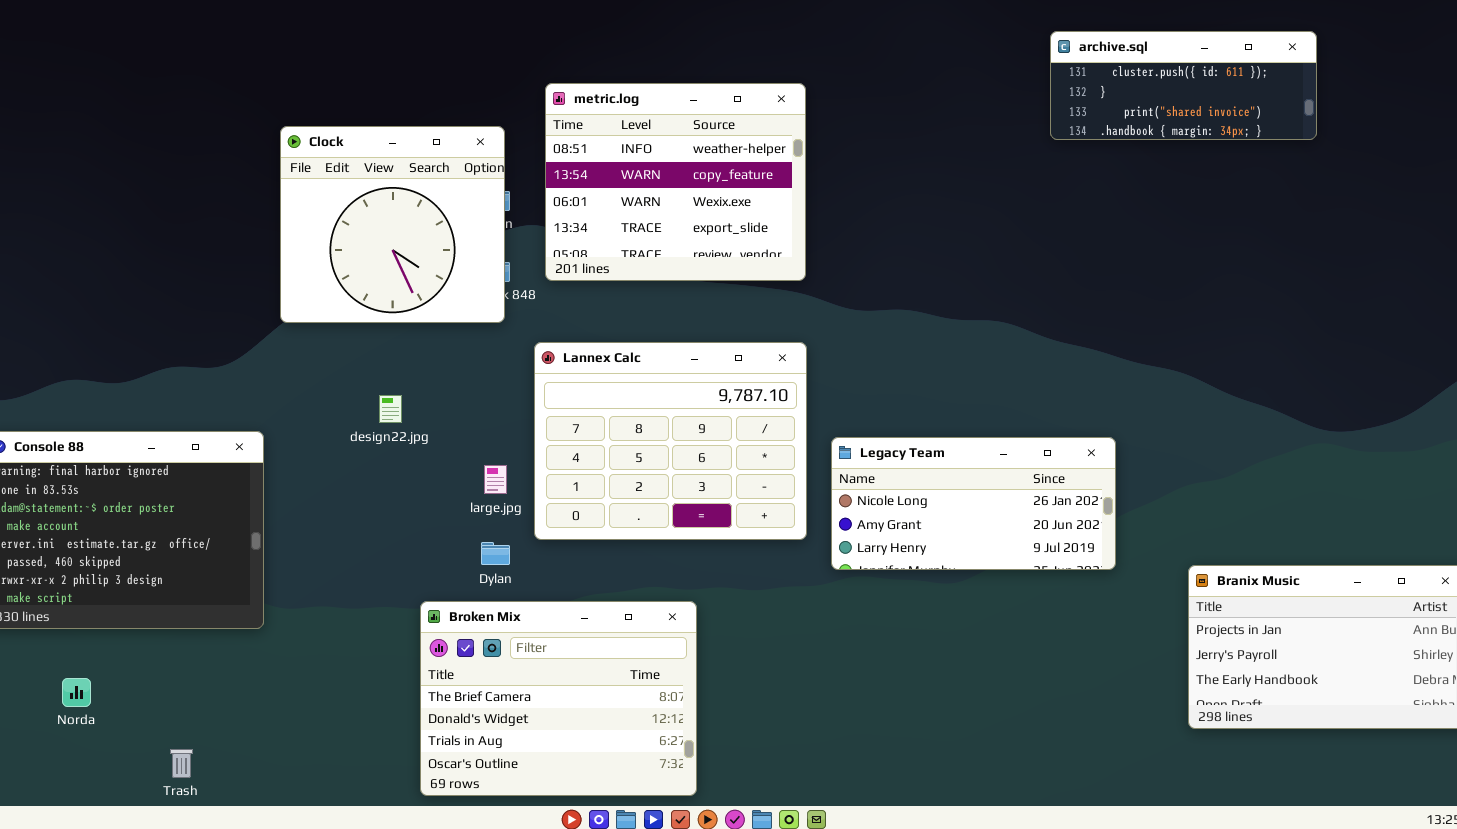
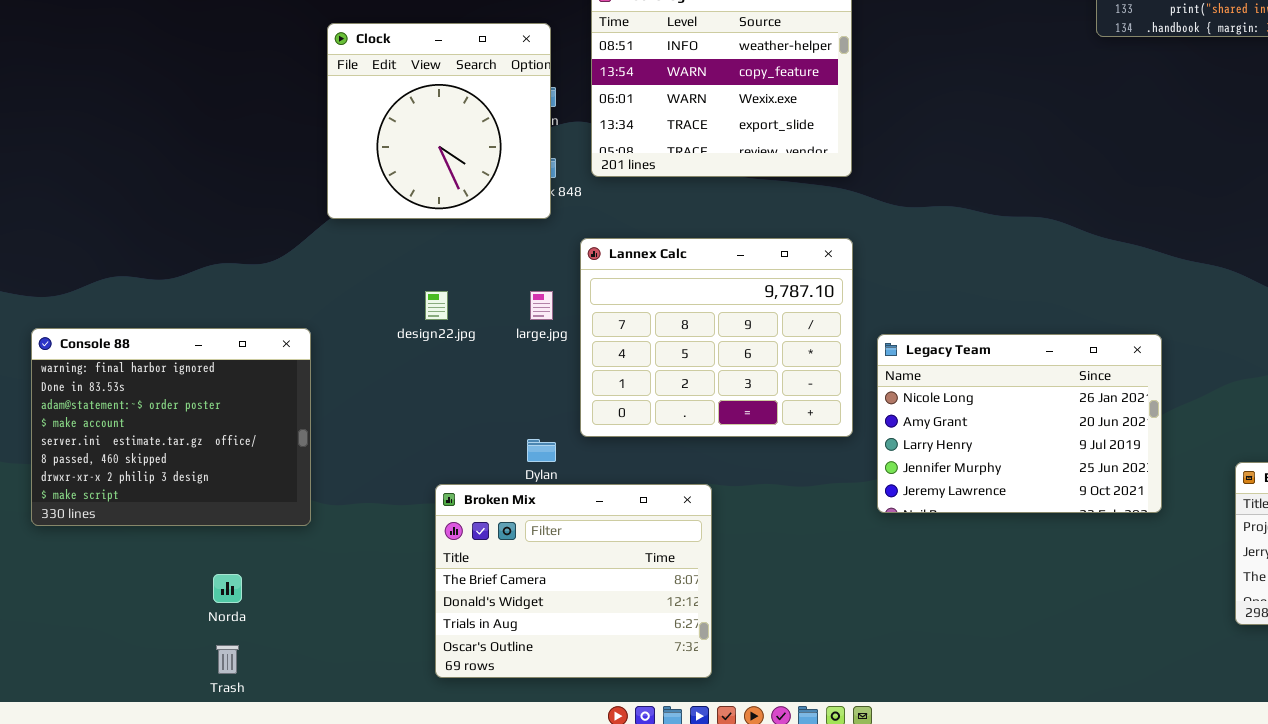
Legacy Team: [831,437,1116,570] -> [877,334,1162,513], resized
large.jpg: [484,465,507,494] -> [530,291,553,320], moved
Broken Mix: [420,601,697,796] -> [435,484,712,678], moved
Norda: [62,678,91,707] -> [213,574,242,603], moved

